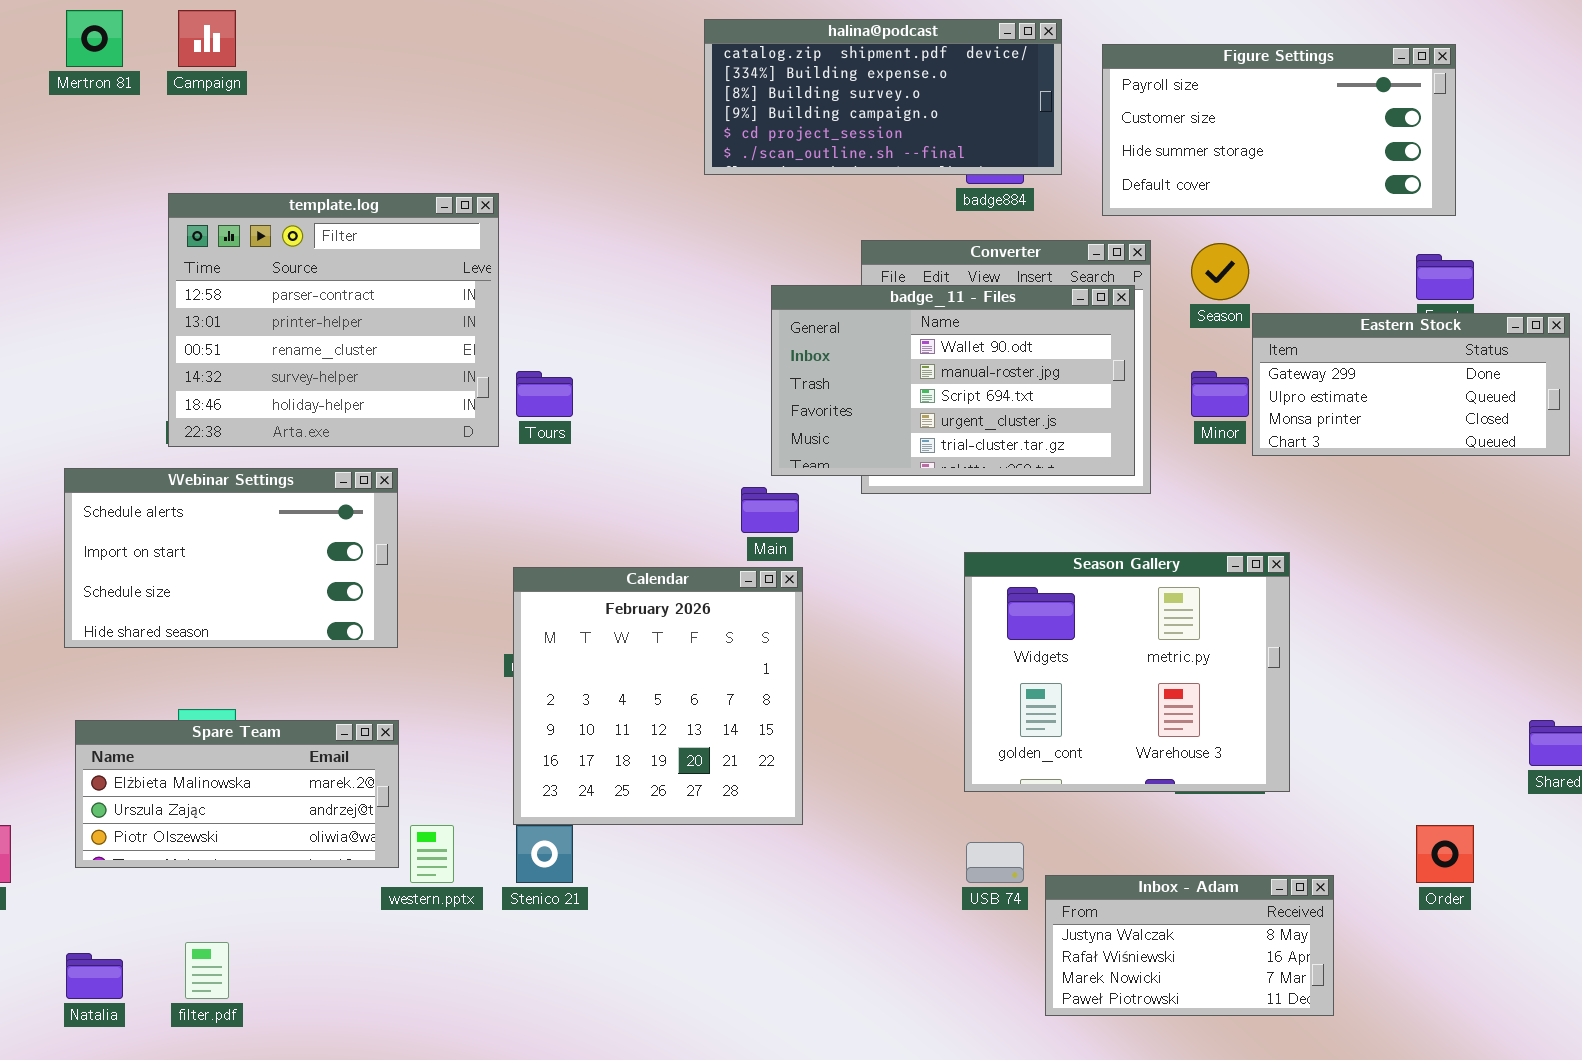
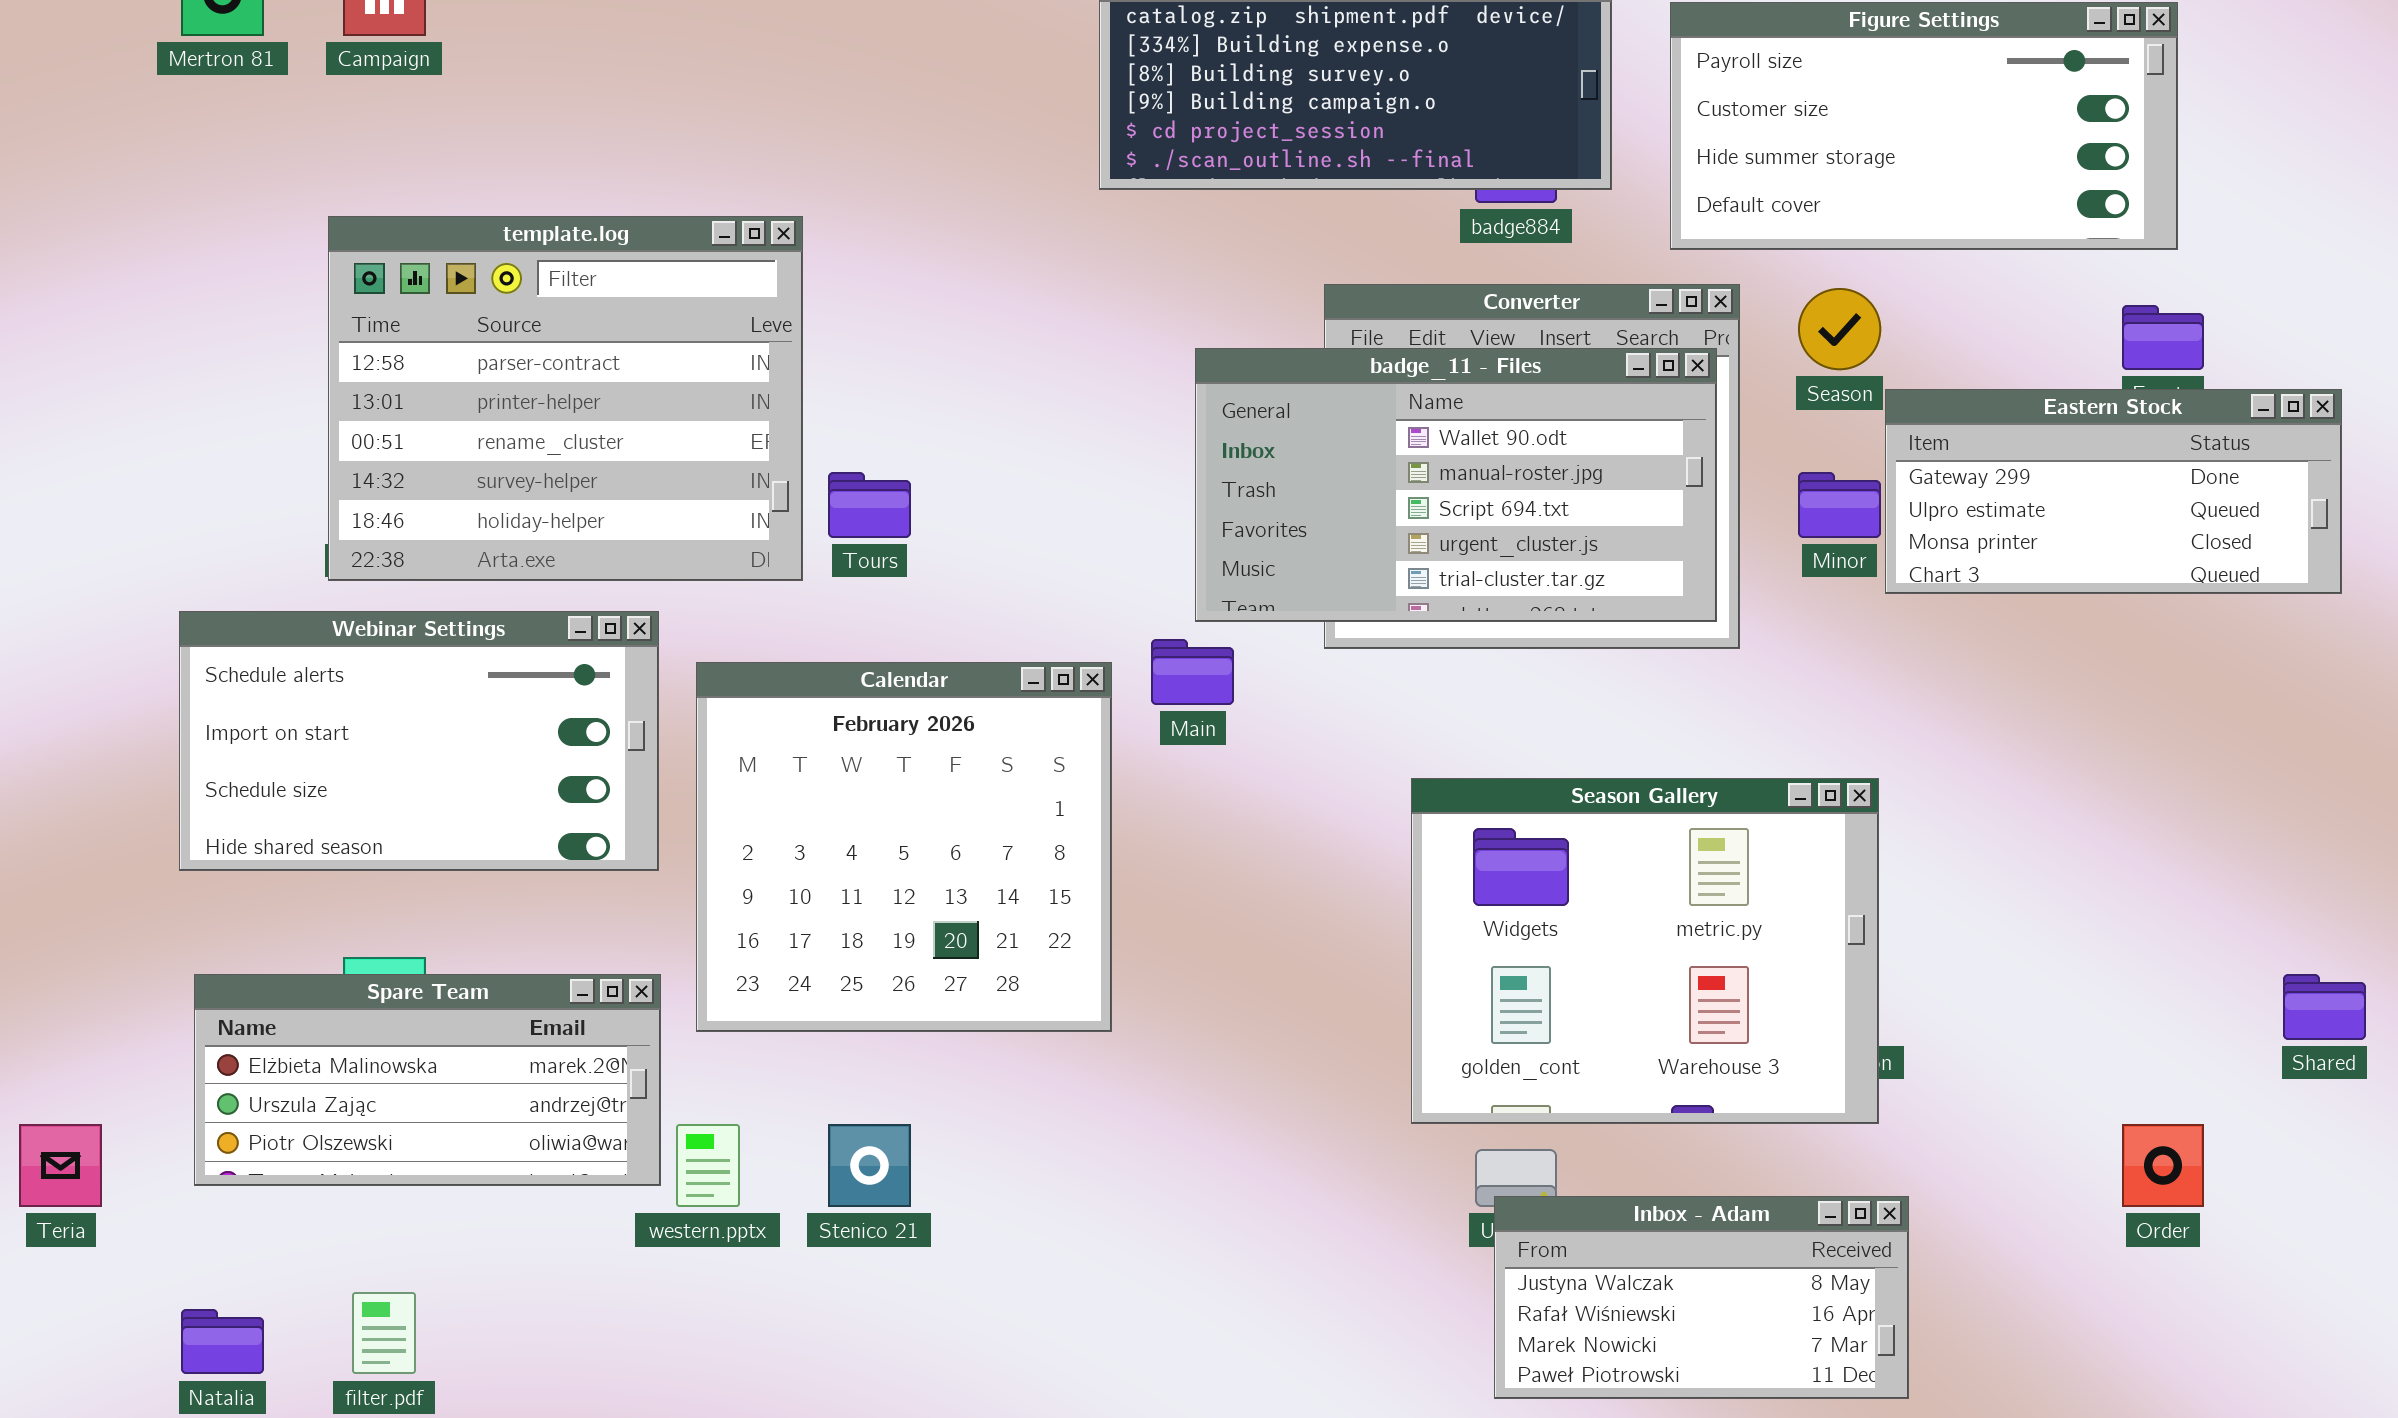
Season Gallery: [964,552,1290,792] -> [1411,778,1879,1124], moved
Calendar: [513,567,803,825] -> [696,662,1112,1032], moved
Inbox - Adam: [1045,875,1334,1016] -> [1494,1196,1909,1399], moved

